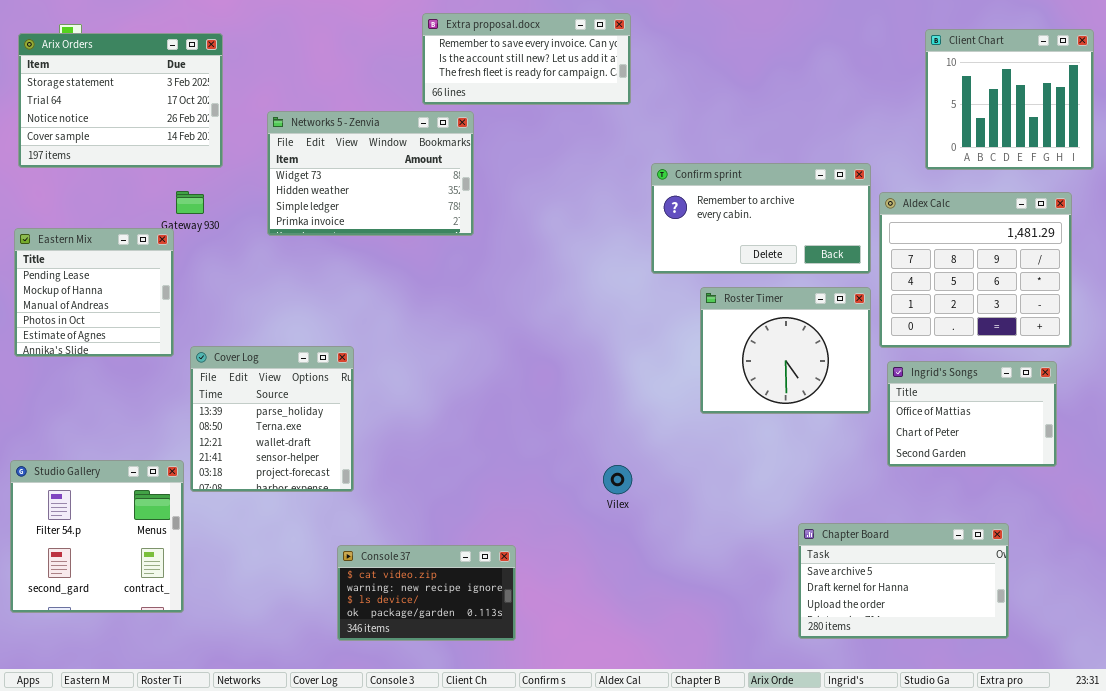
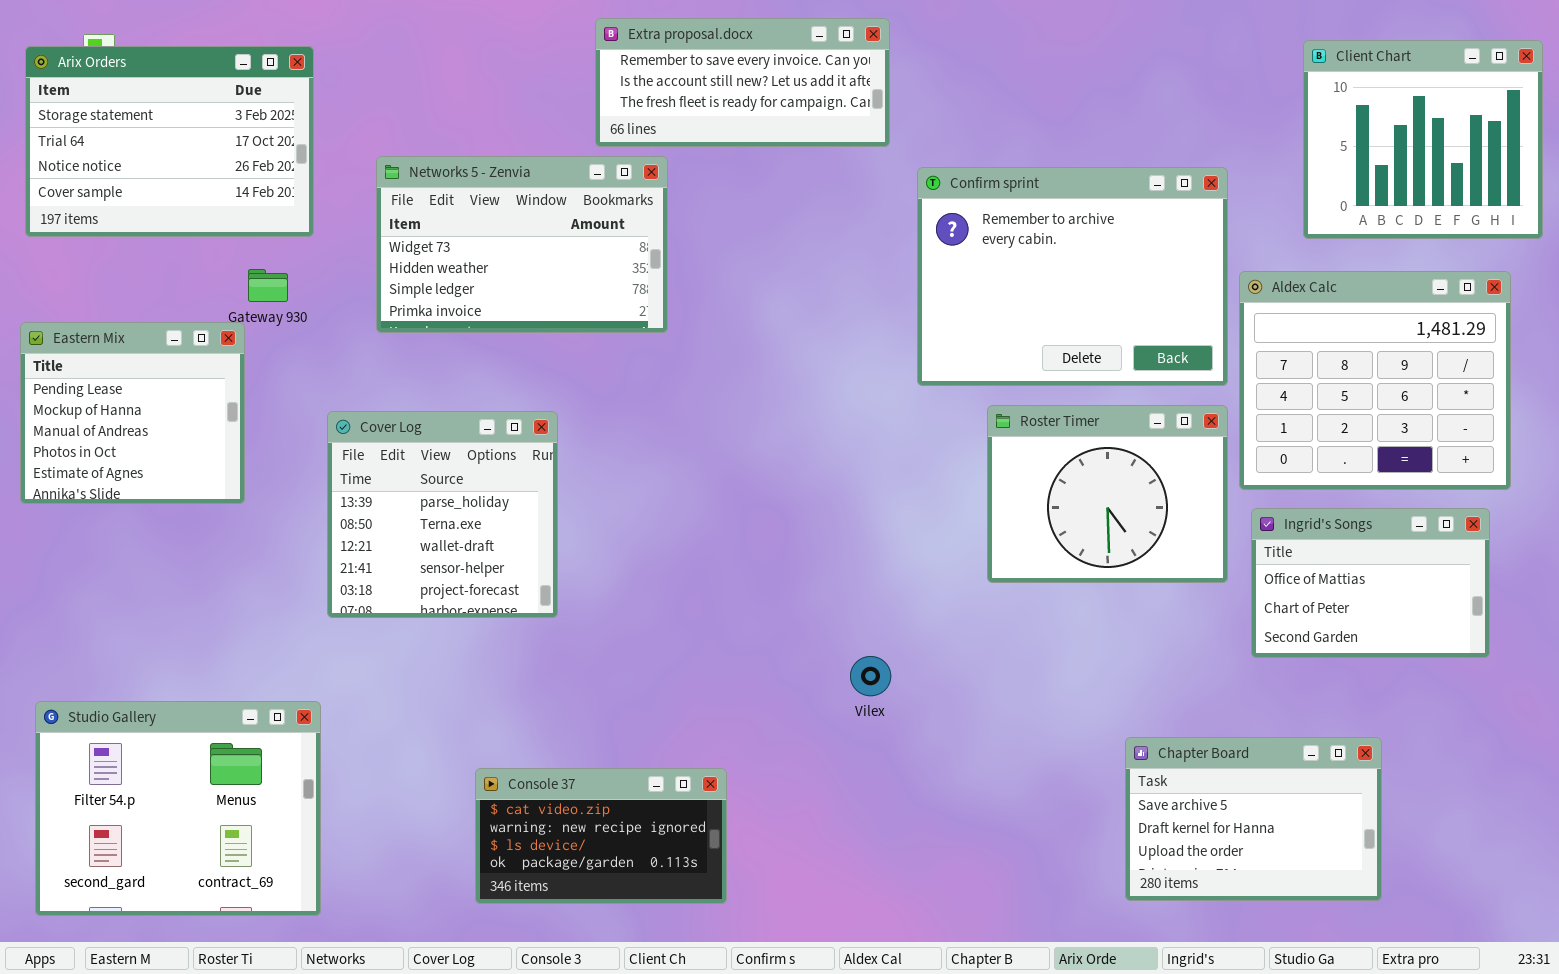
Confirm sprint: [651,163,871,274] -> [917,167,1228,386], resized
Cover Log: [190,346,354,492] -> [327,411,558,618], moved
Studio Gallery: [10,460,184,613] -> [35,701,321,916], moved, resized
Chapter Board: [798,523,1009,639] -> [1125,737,1382,901], resized

